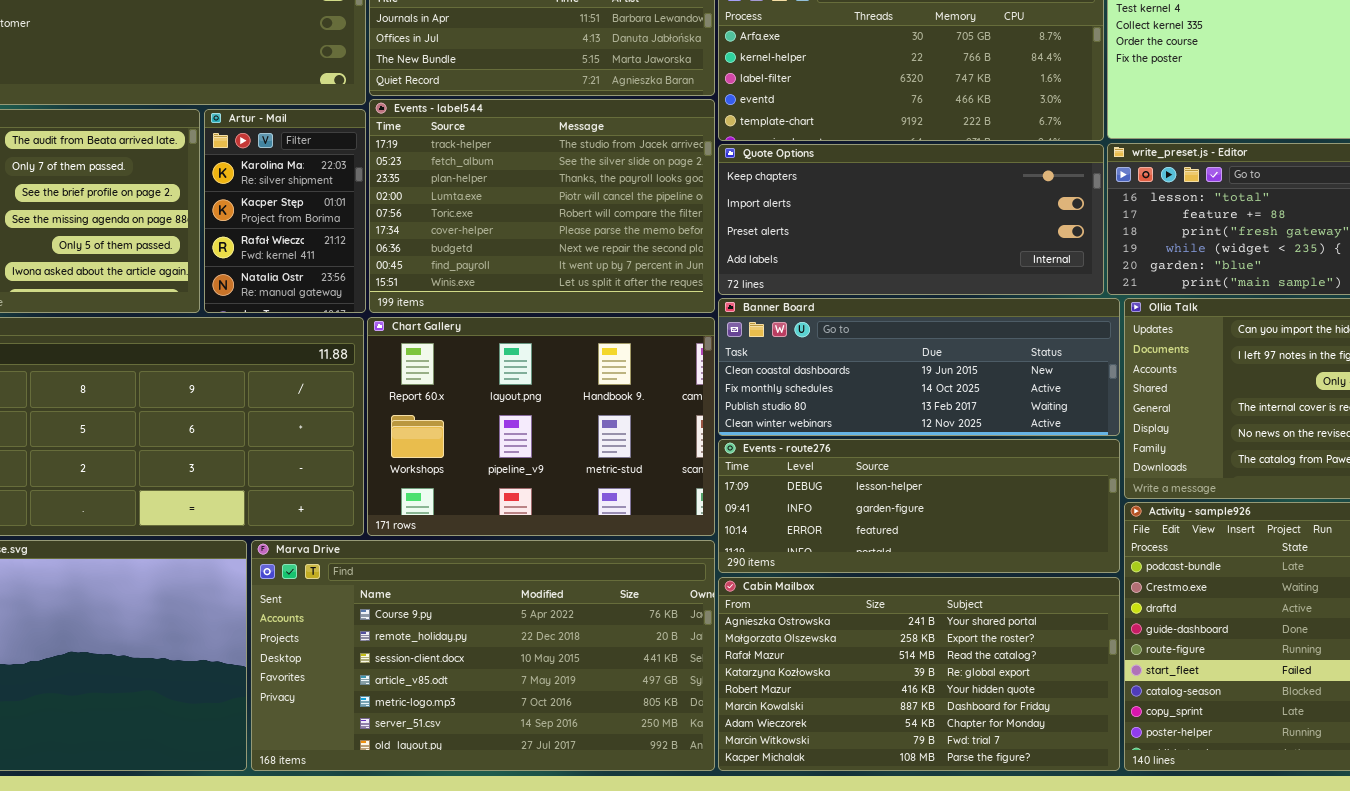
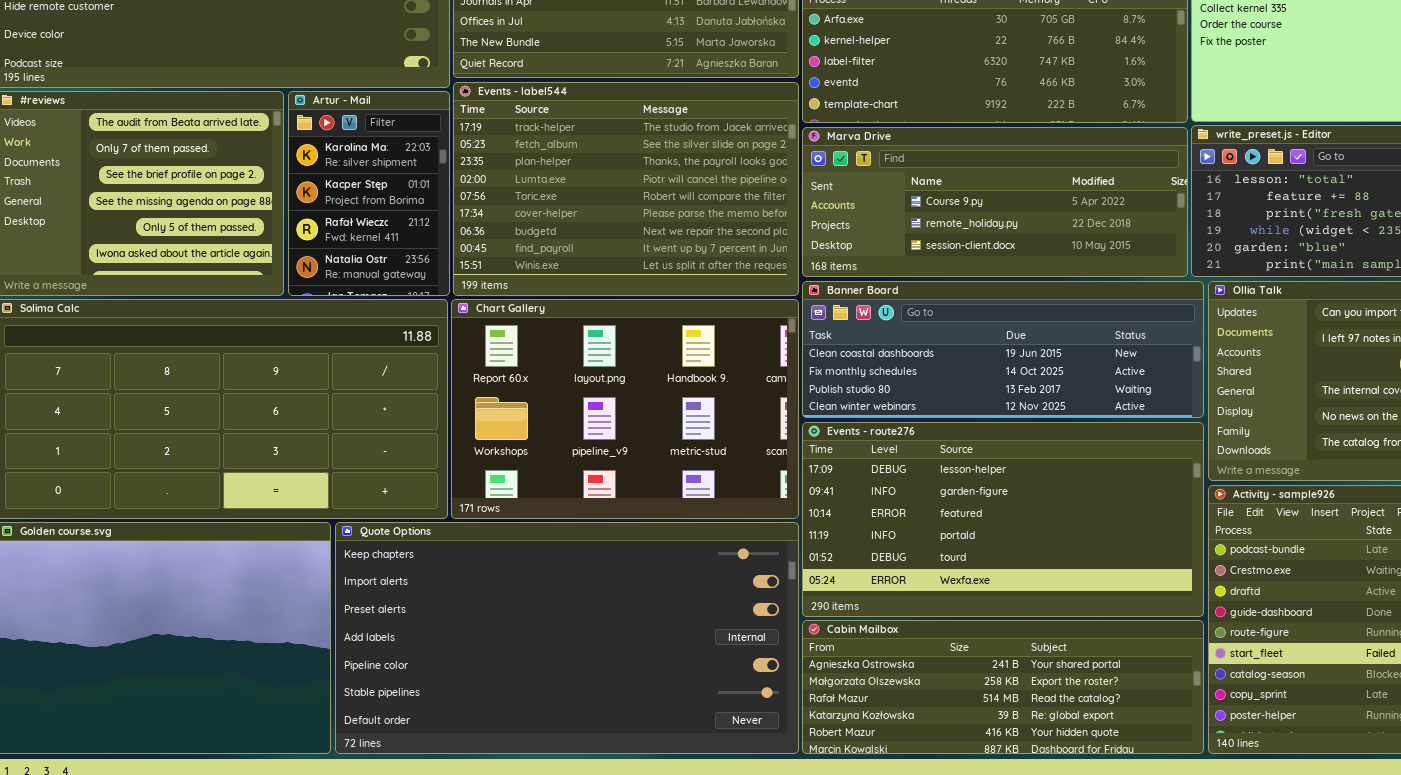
Quote Options: [718,144,1104,295] -> [335,522,799,754], moved, resized
Events - route276: [718,439,1120,573] -> [802,422,1204,617], resized
Marva Drive: [251,540,715,771] -> [802,127,1188,277], moved, resized
Cabin Mailbox: [718,577,1120,771] -> [802,620,1204,754], resized

